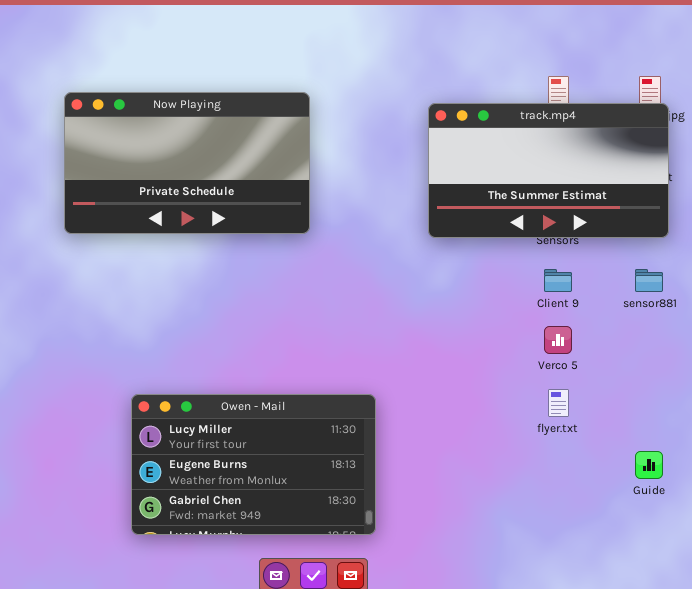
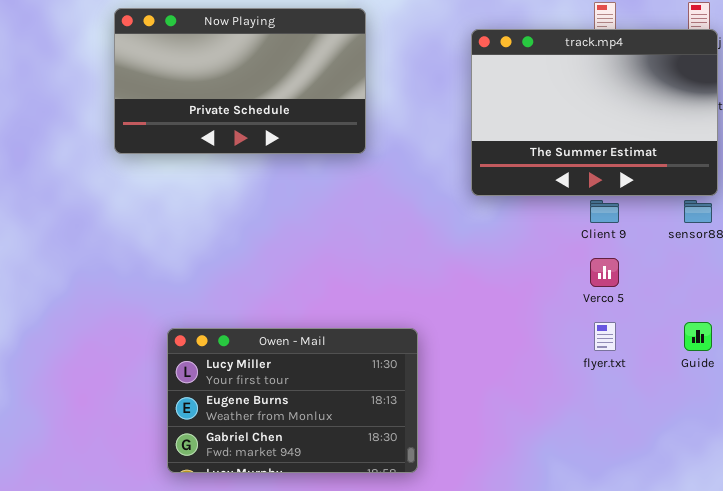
Now Playing: [64,92,310,234] -> [114,8,366,154], moved
track.mp4: [428,103,669,238] -> [471,29,718,196], resized
Guide: [635,451,663,479] -> [684,322,712,351], moved

